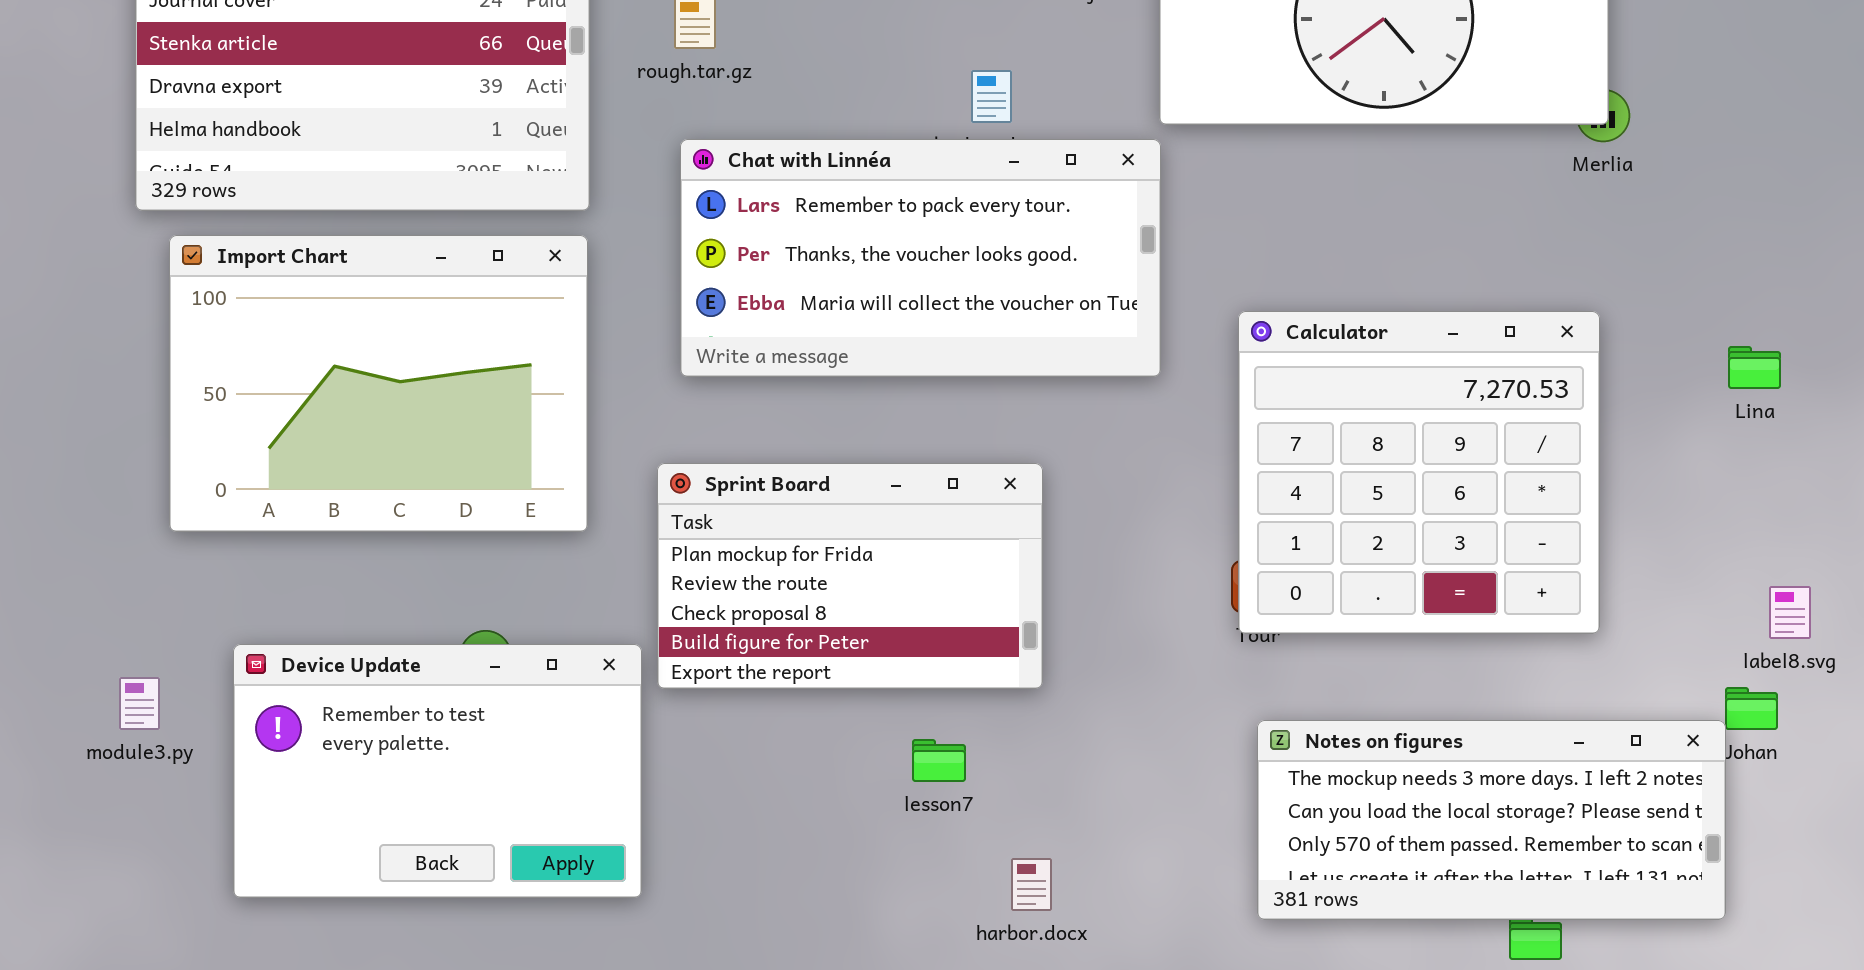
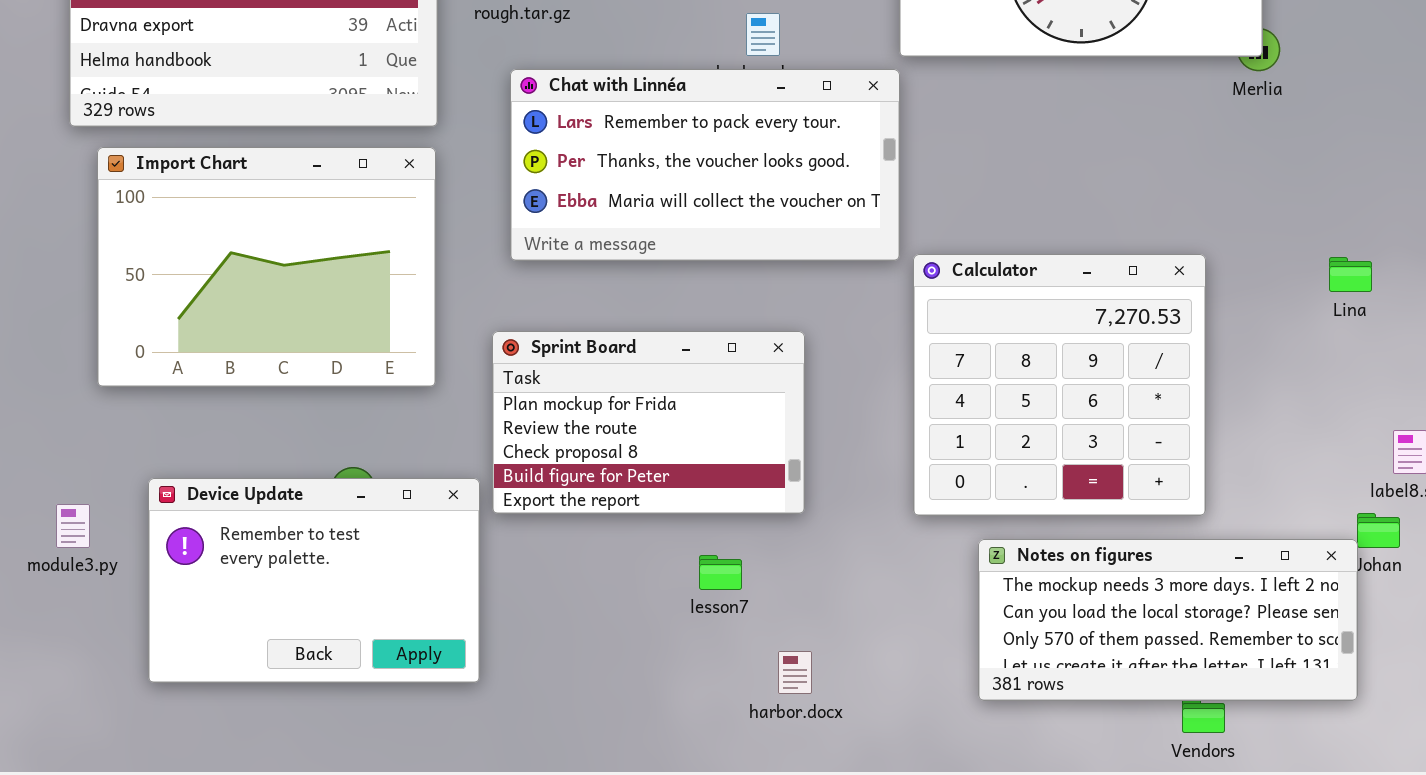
Calculator: [1238,311,1600,634] -> [913,254,1206,516], moved
Lina: [1728,346,1781,389] -> [1329,257,1372,292], moved

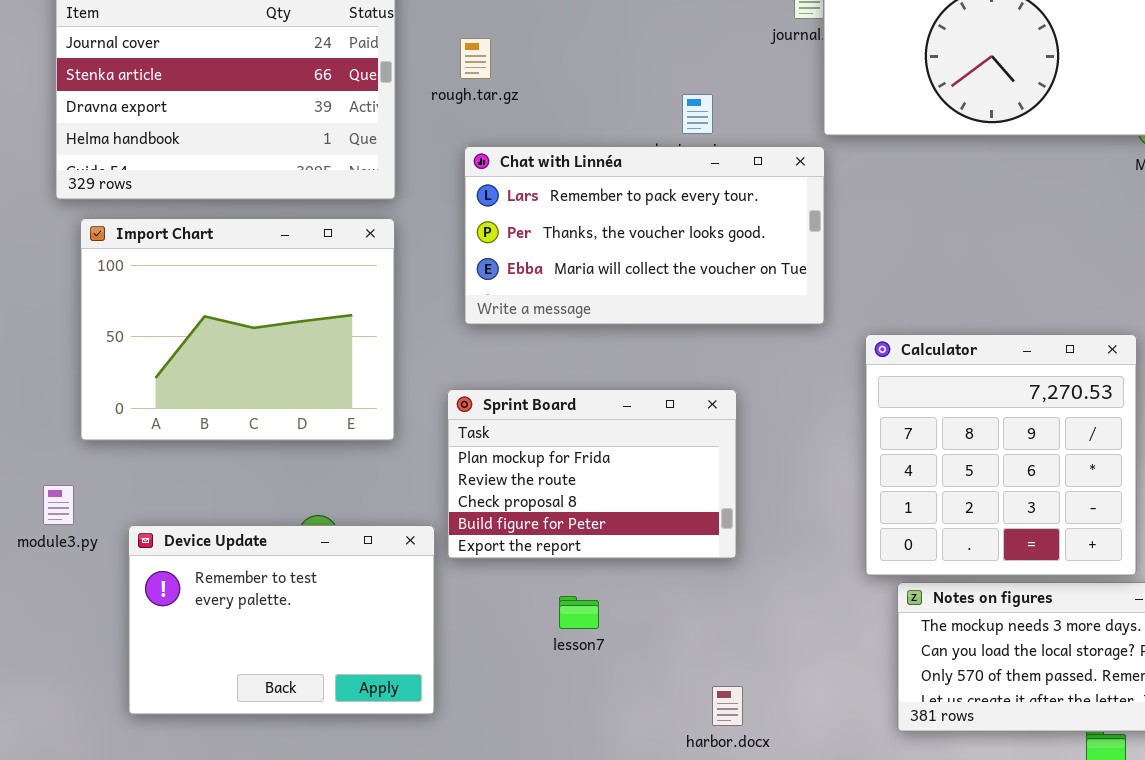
Calculator: [913,254,1206,516] -> [865,334,1137,576], moved
module3.py: [56,504,90,548] -> [43,485,74,525], moved
lesson7: [699,555,742,590] -> [559,596,599,629], moved

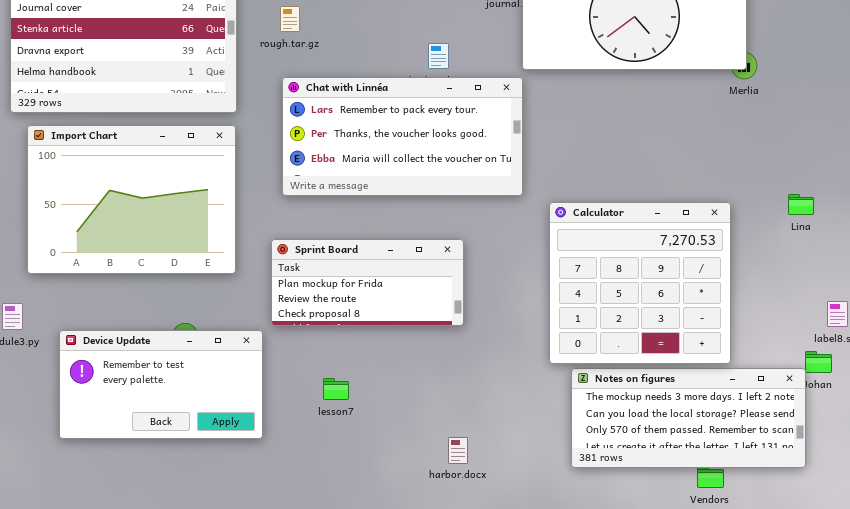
Sprint Board: [447,389,737,559] -> [271,239,464,326], resized
Device Update: [128,525,435,715] -> [59,330,263,439], resized
lesson7: [559,596,599,629] -> [323,378,349,400], moved

